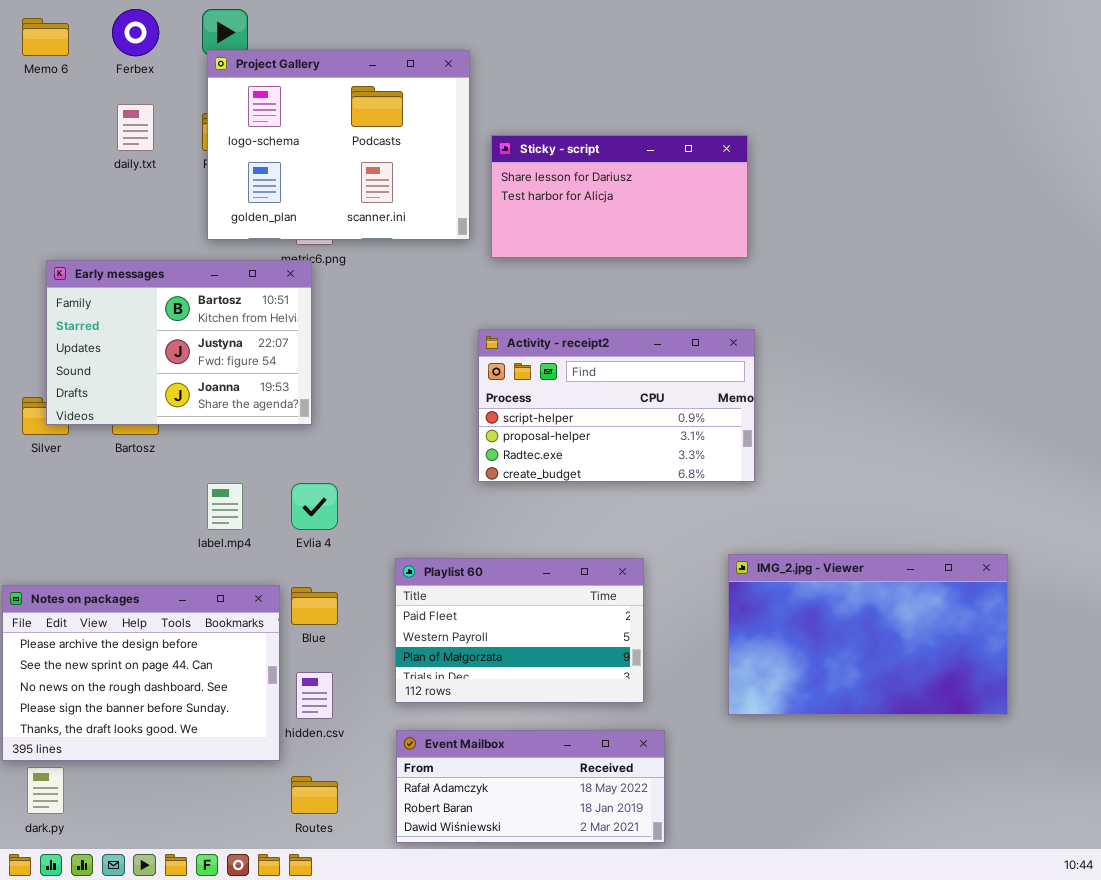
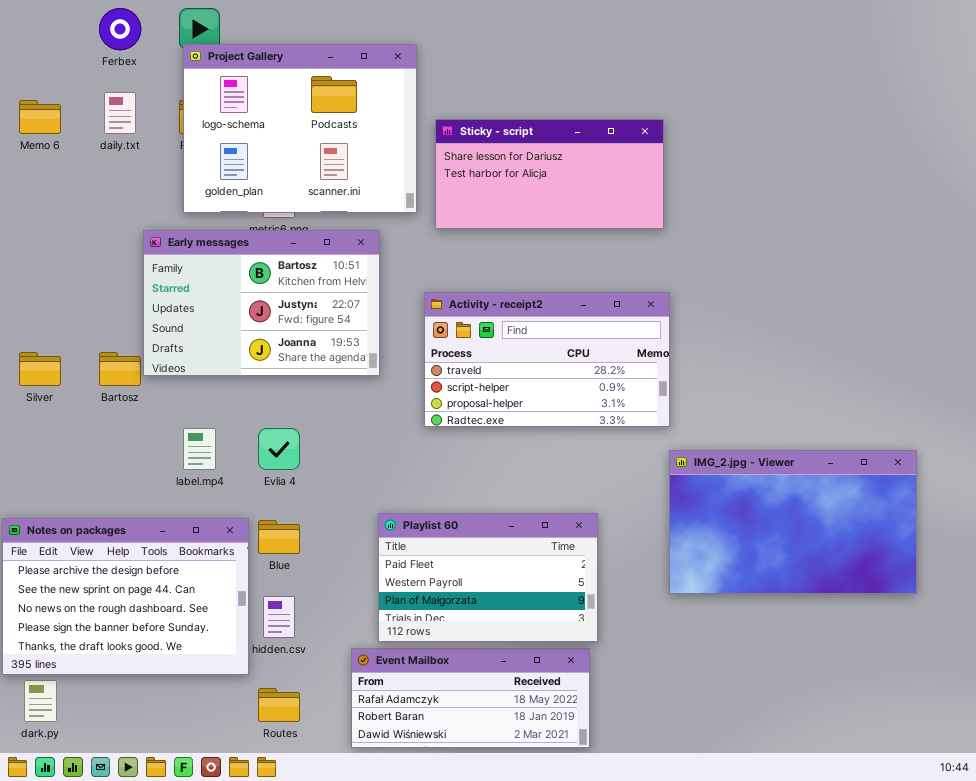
Memo 6: [22,18,69,56] -> [19,100,61,134], moved
Early messages: [46,260,312,425] -> [143,230,380,376], moved
Activity - receipt2: [478,329,755,482] -> [424,292,670,427], scrolled up 1 row
IMG_2.jpg - Viewer: [728,554,1008,715] -> [669,450,917,594], moved
Playlist 60: [395,558,644,703] -> [378,513,598,642], moved

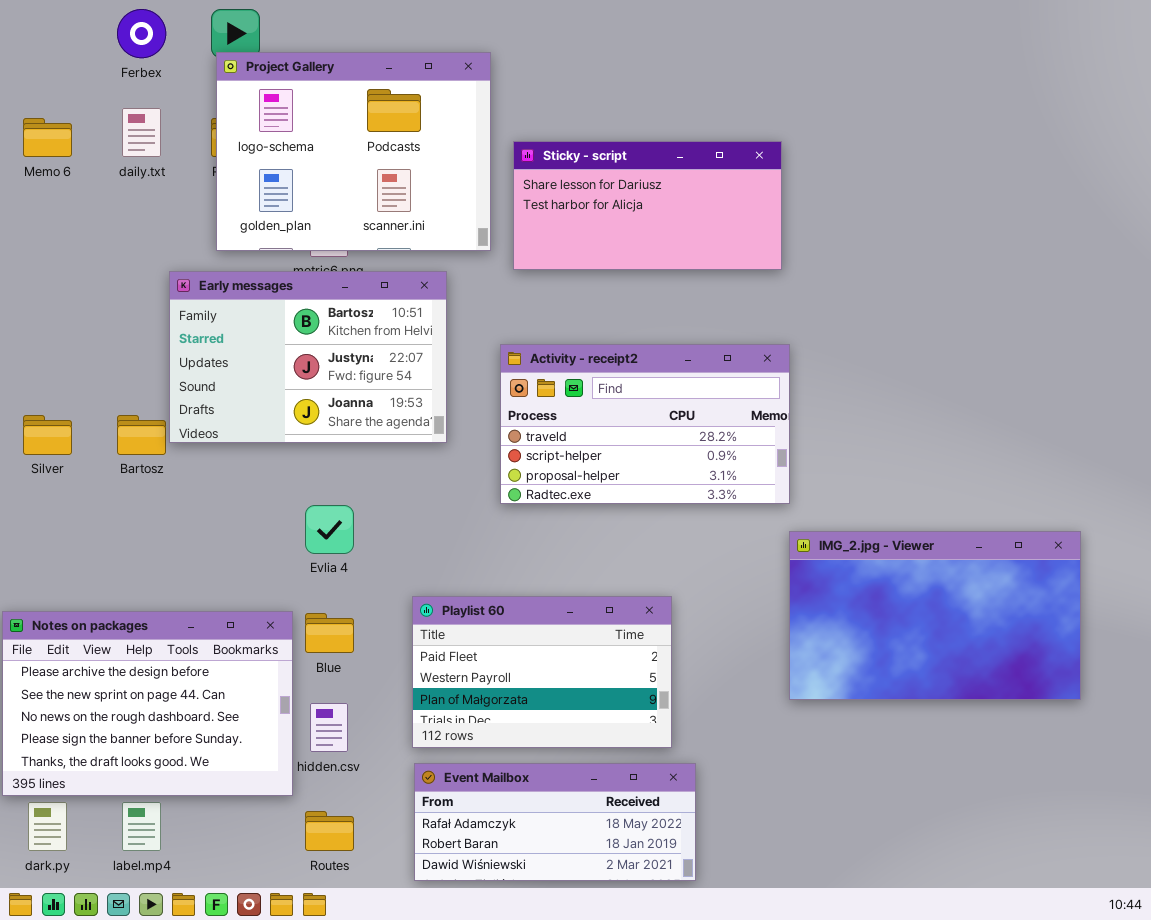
label.mp4: [183,428,216,470] -> [122,802,161,851], moved
Playlist 60: [378,513,598,642] -> [412,596,672,748], moved

